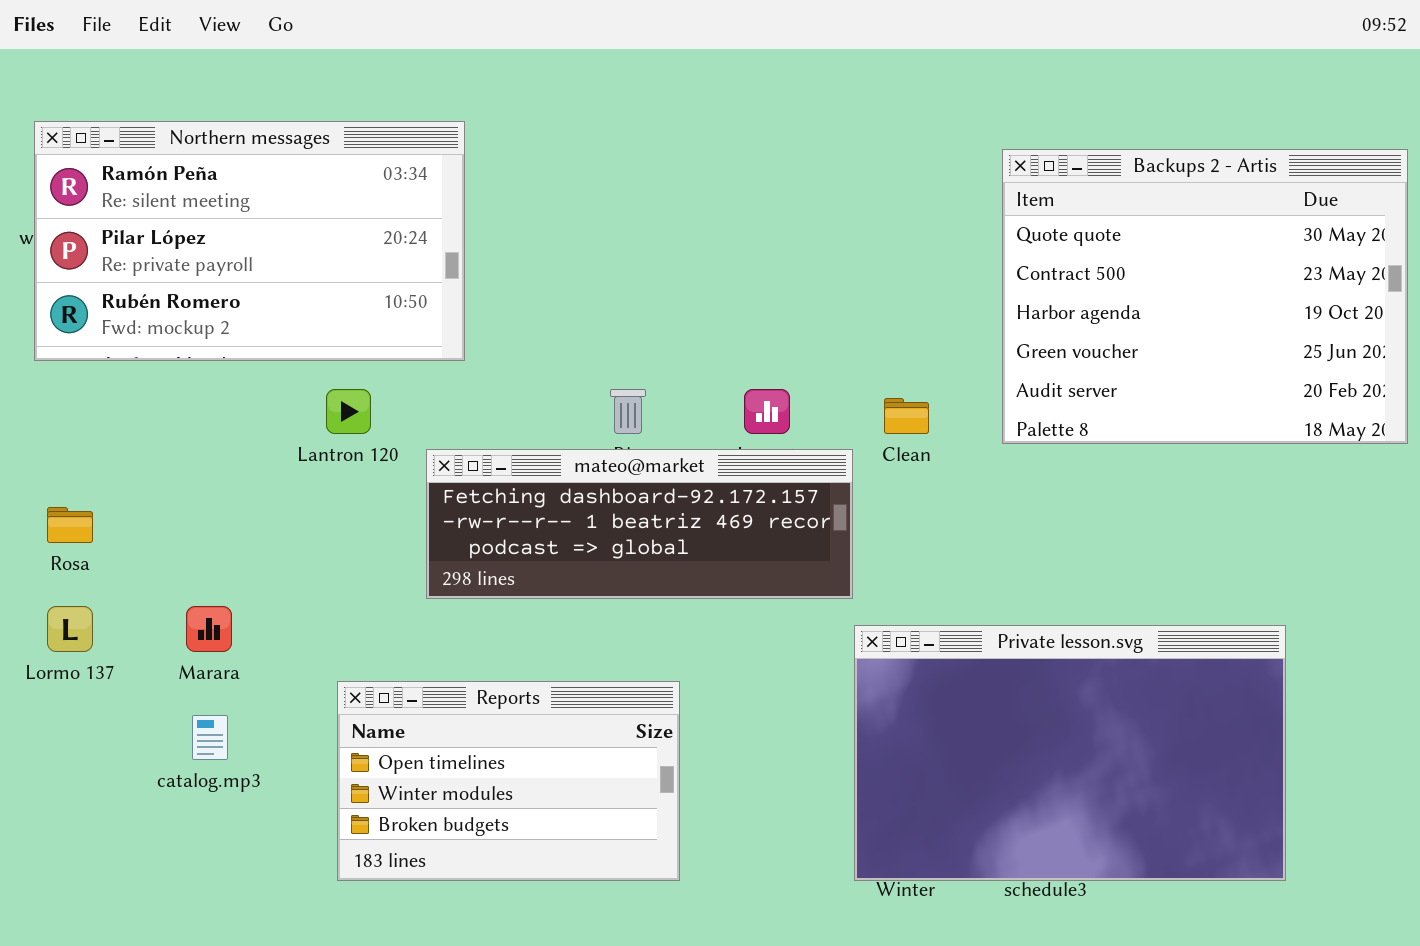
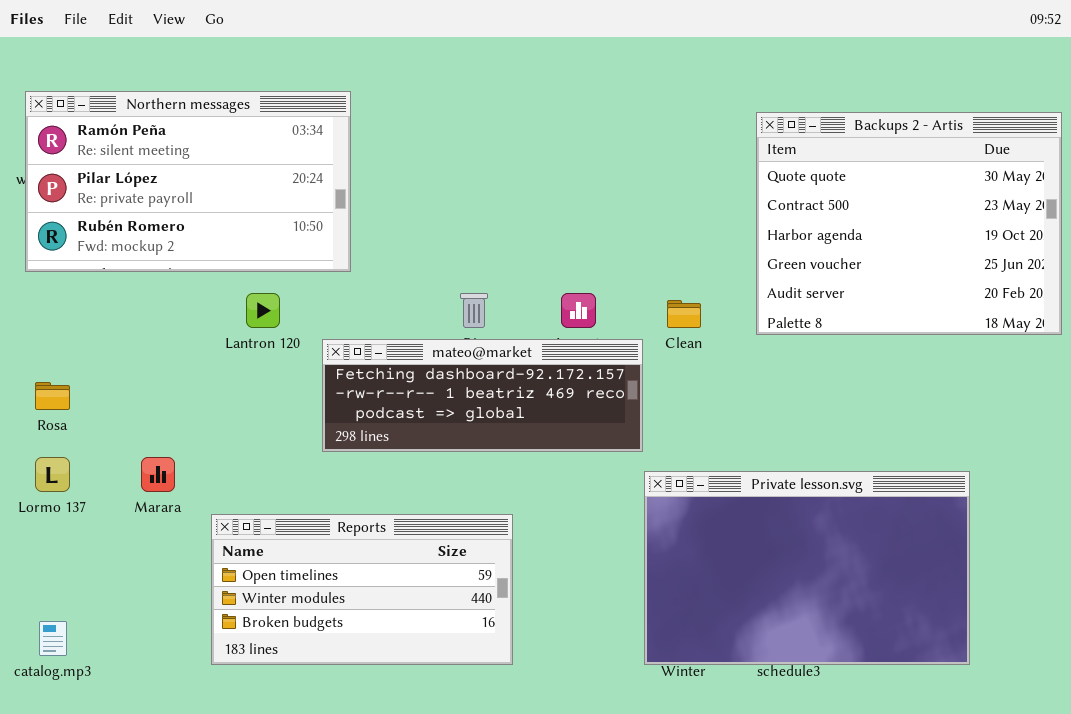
Reports: [337,681,680,881] -> [211,514,513,665], resized
catalog.mp3: [192,715,228,760] -> [39,621,67,656], moved

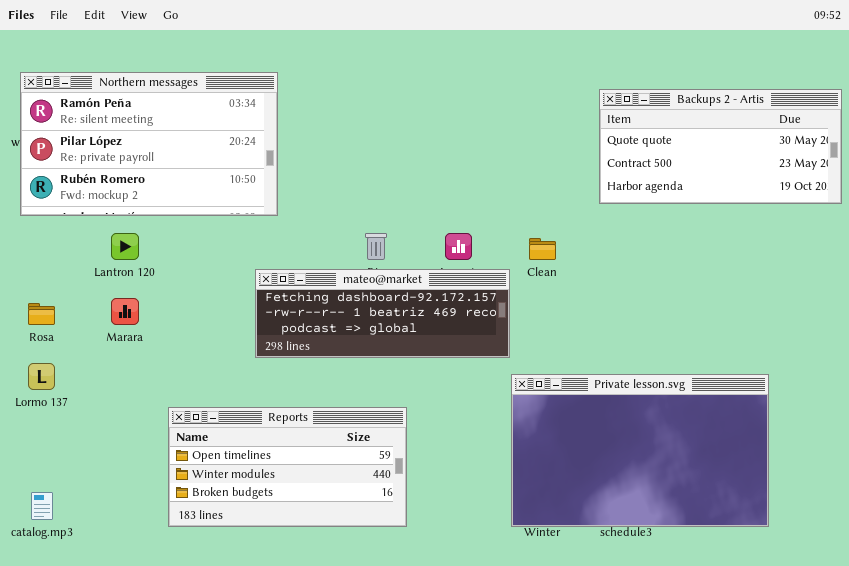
Backups 2 - Artis: [756,112,1062,335] -> [599,89,842,204], resized
Lantron 120: [246,293,280,328] -> [111,233,139,260], moved
Marara: [141,457,175,492] -> [111,298,139,325], moved

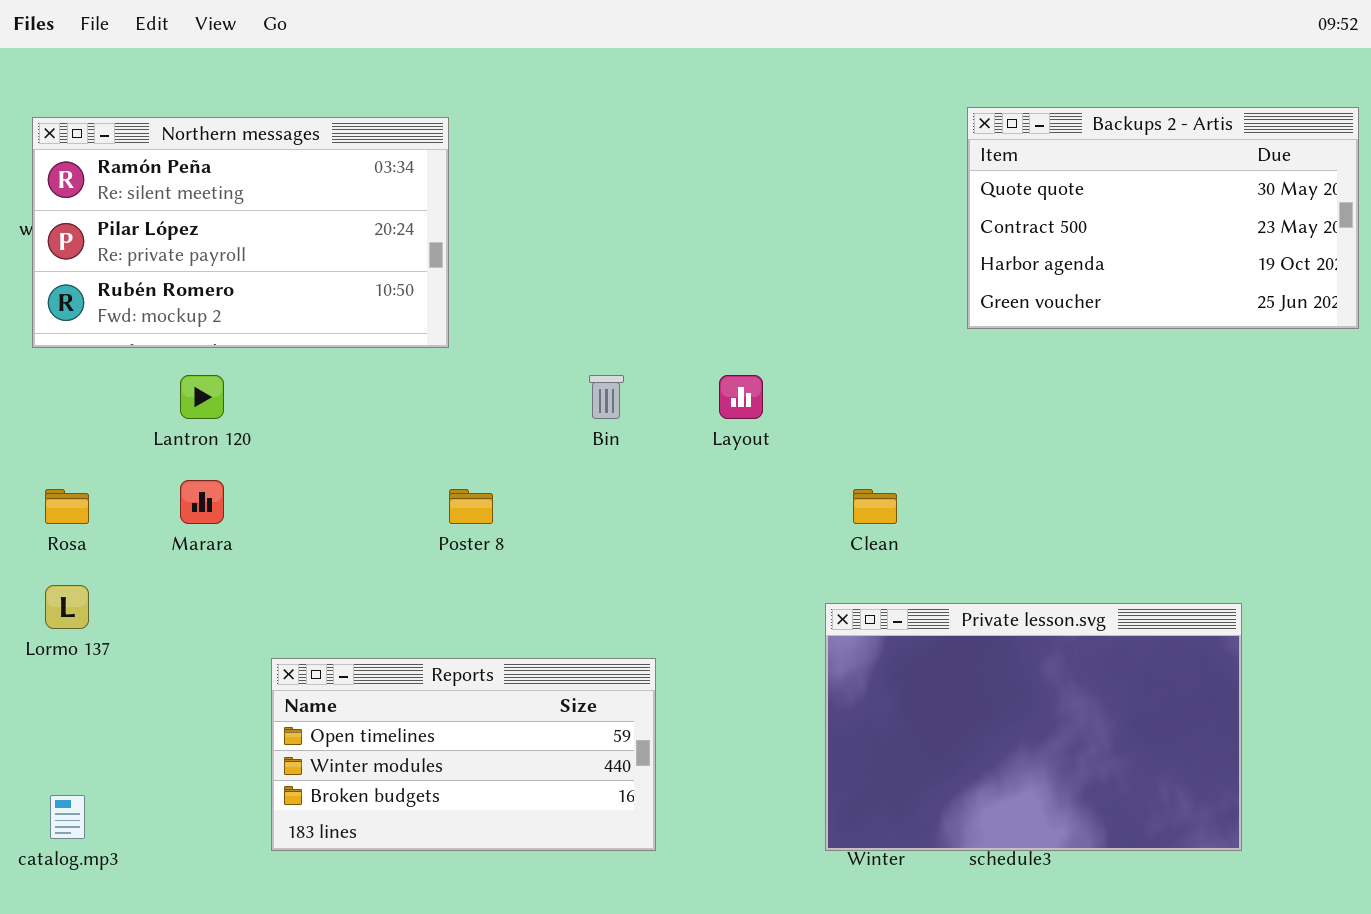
Backups 2 - Artis: [599,89,842,204] -> [967,107,1359,329], resized
Clean: [529,238,556,260] -> [853,489,897,524], moved
mateo@market: [255,269,510,358] -> none, closed

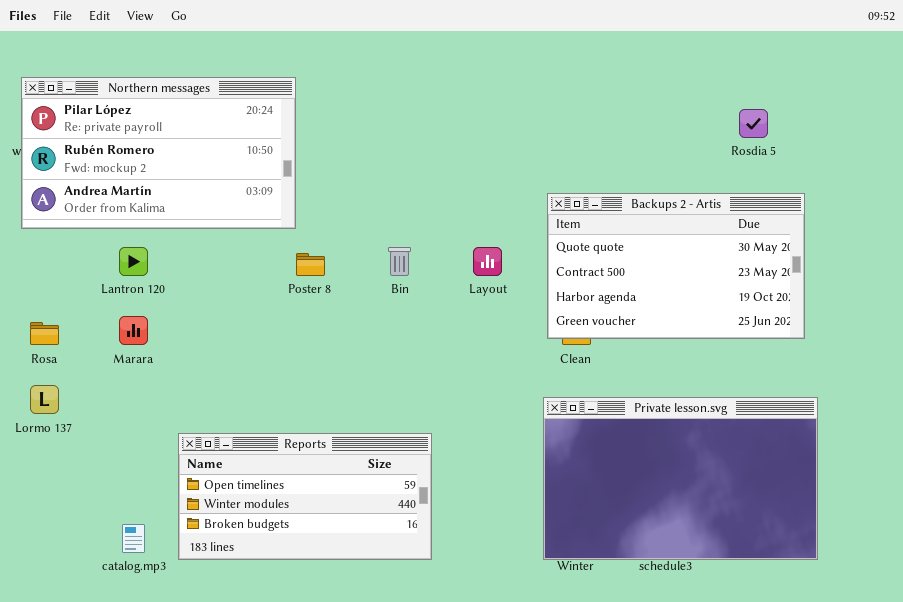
Backups 2 - Artis: [967,107,1359,329] -> [547,193,805,339], moved
Northern messages: [32,117,449,348] -> [21,77,296,229], scrolled down 1 row
Poster 8: [449,489,493,524] -> [296,253,325,276], moved
catalog.mp3: [50,795,85,839] -> [122,524,145,553], moved

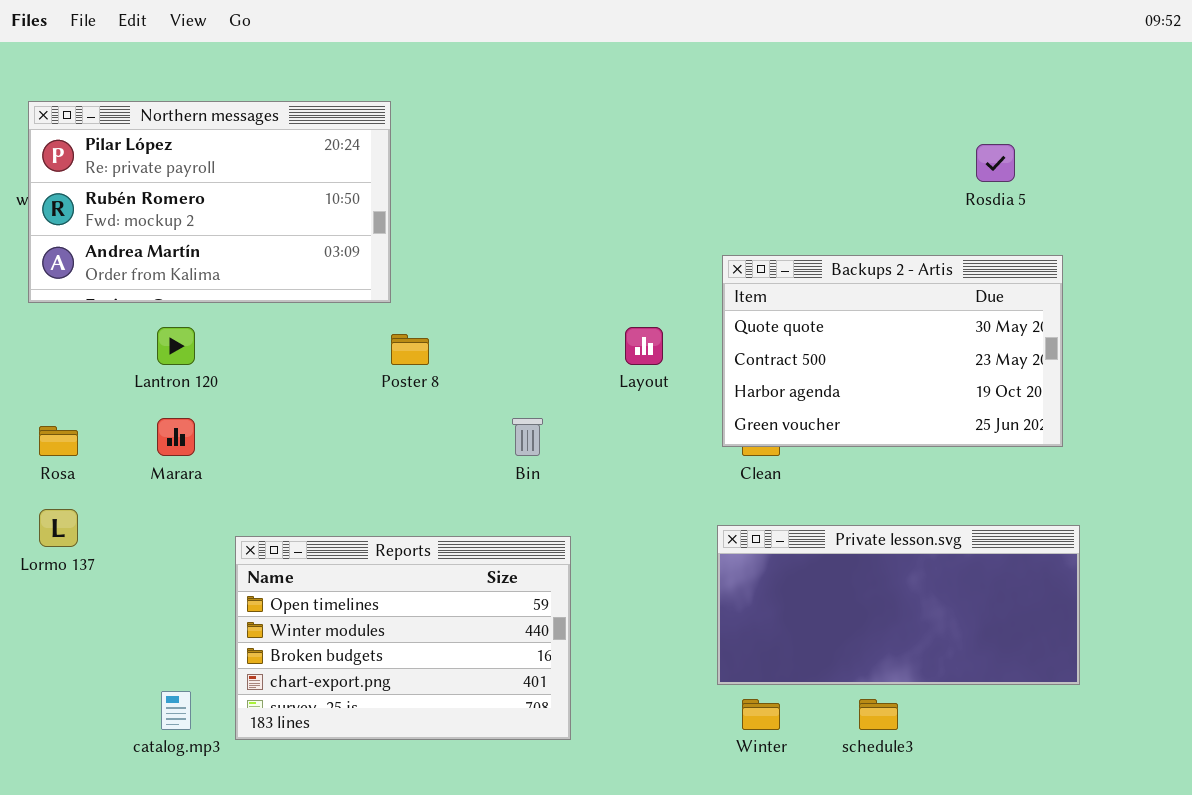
Bin: [388,247,411,276] -> [512,418,543,456], moved
Private lesson.svg: [543,397,818,560] -> [717,525,1080,685], resized
Reports: [178,433,432,560] -> [235,536,571,740], resized

